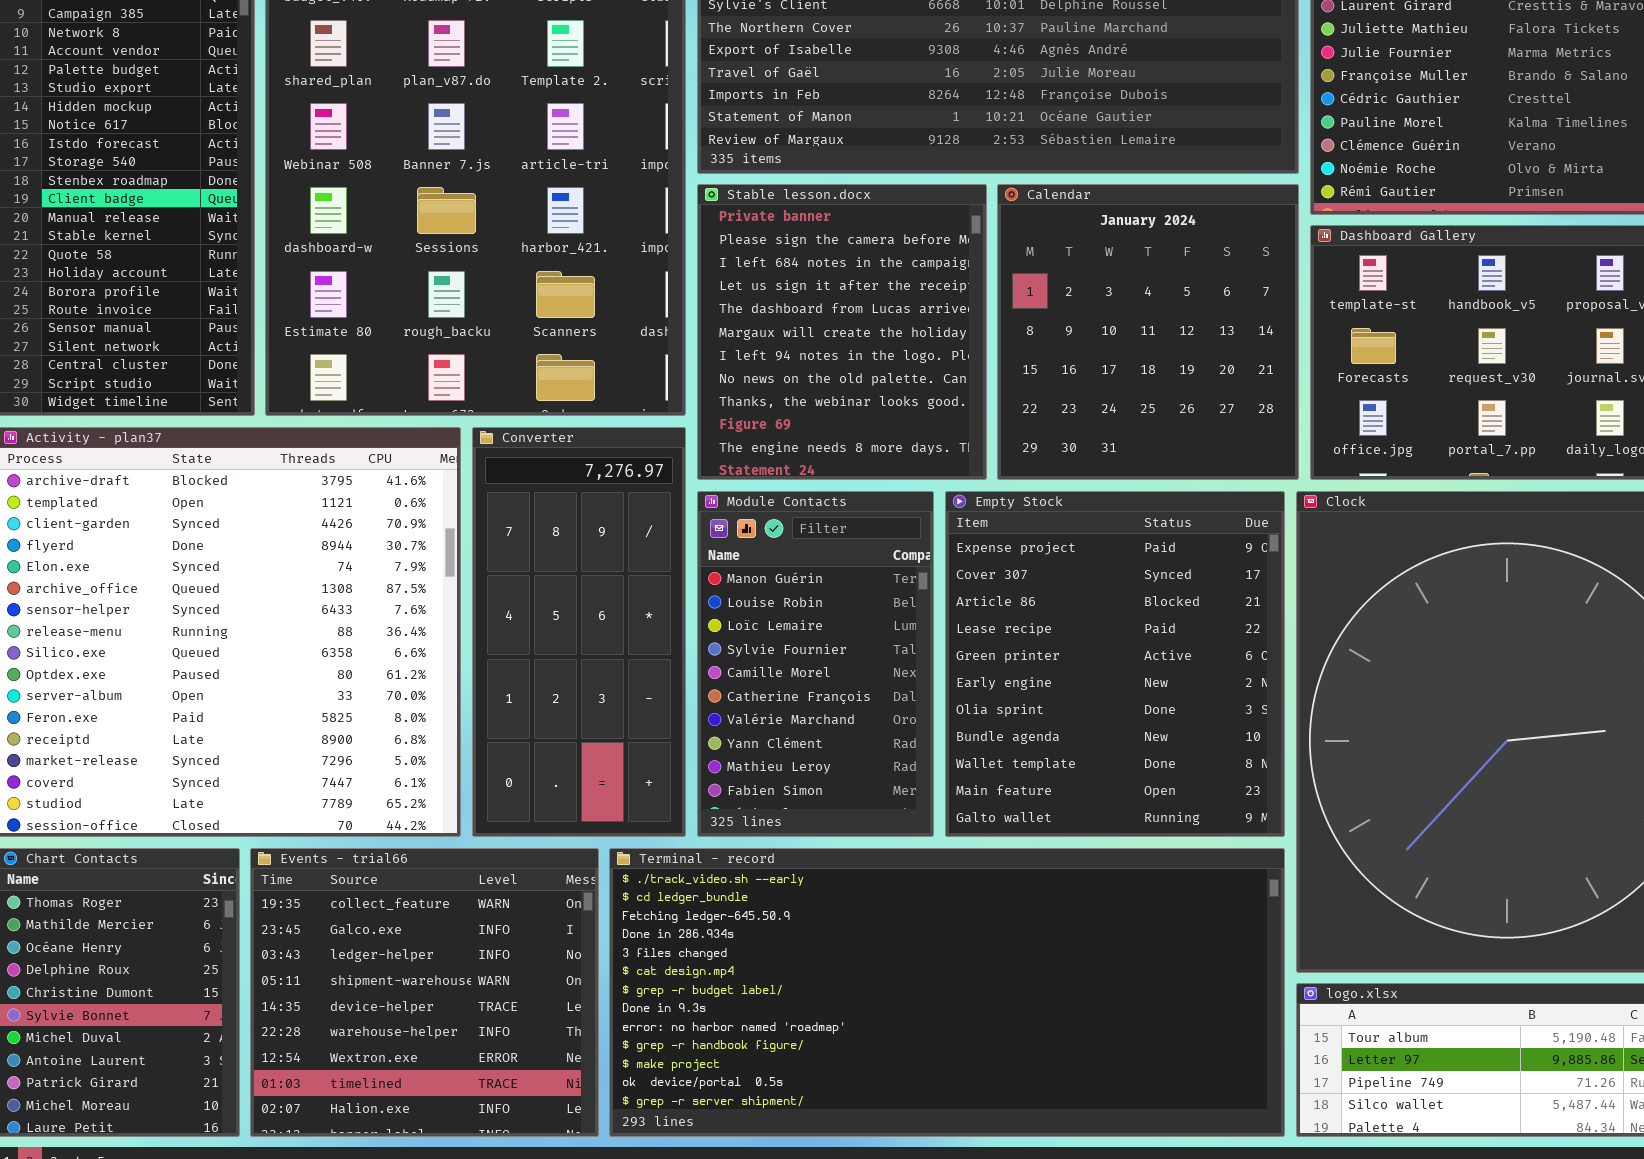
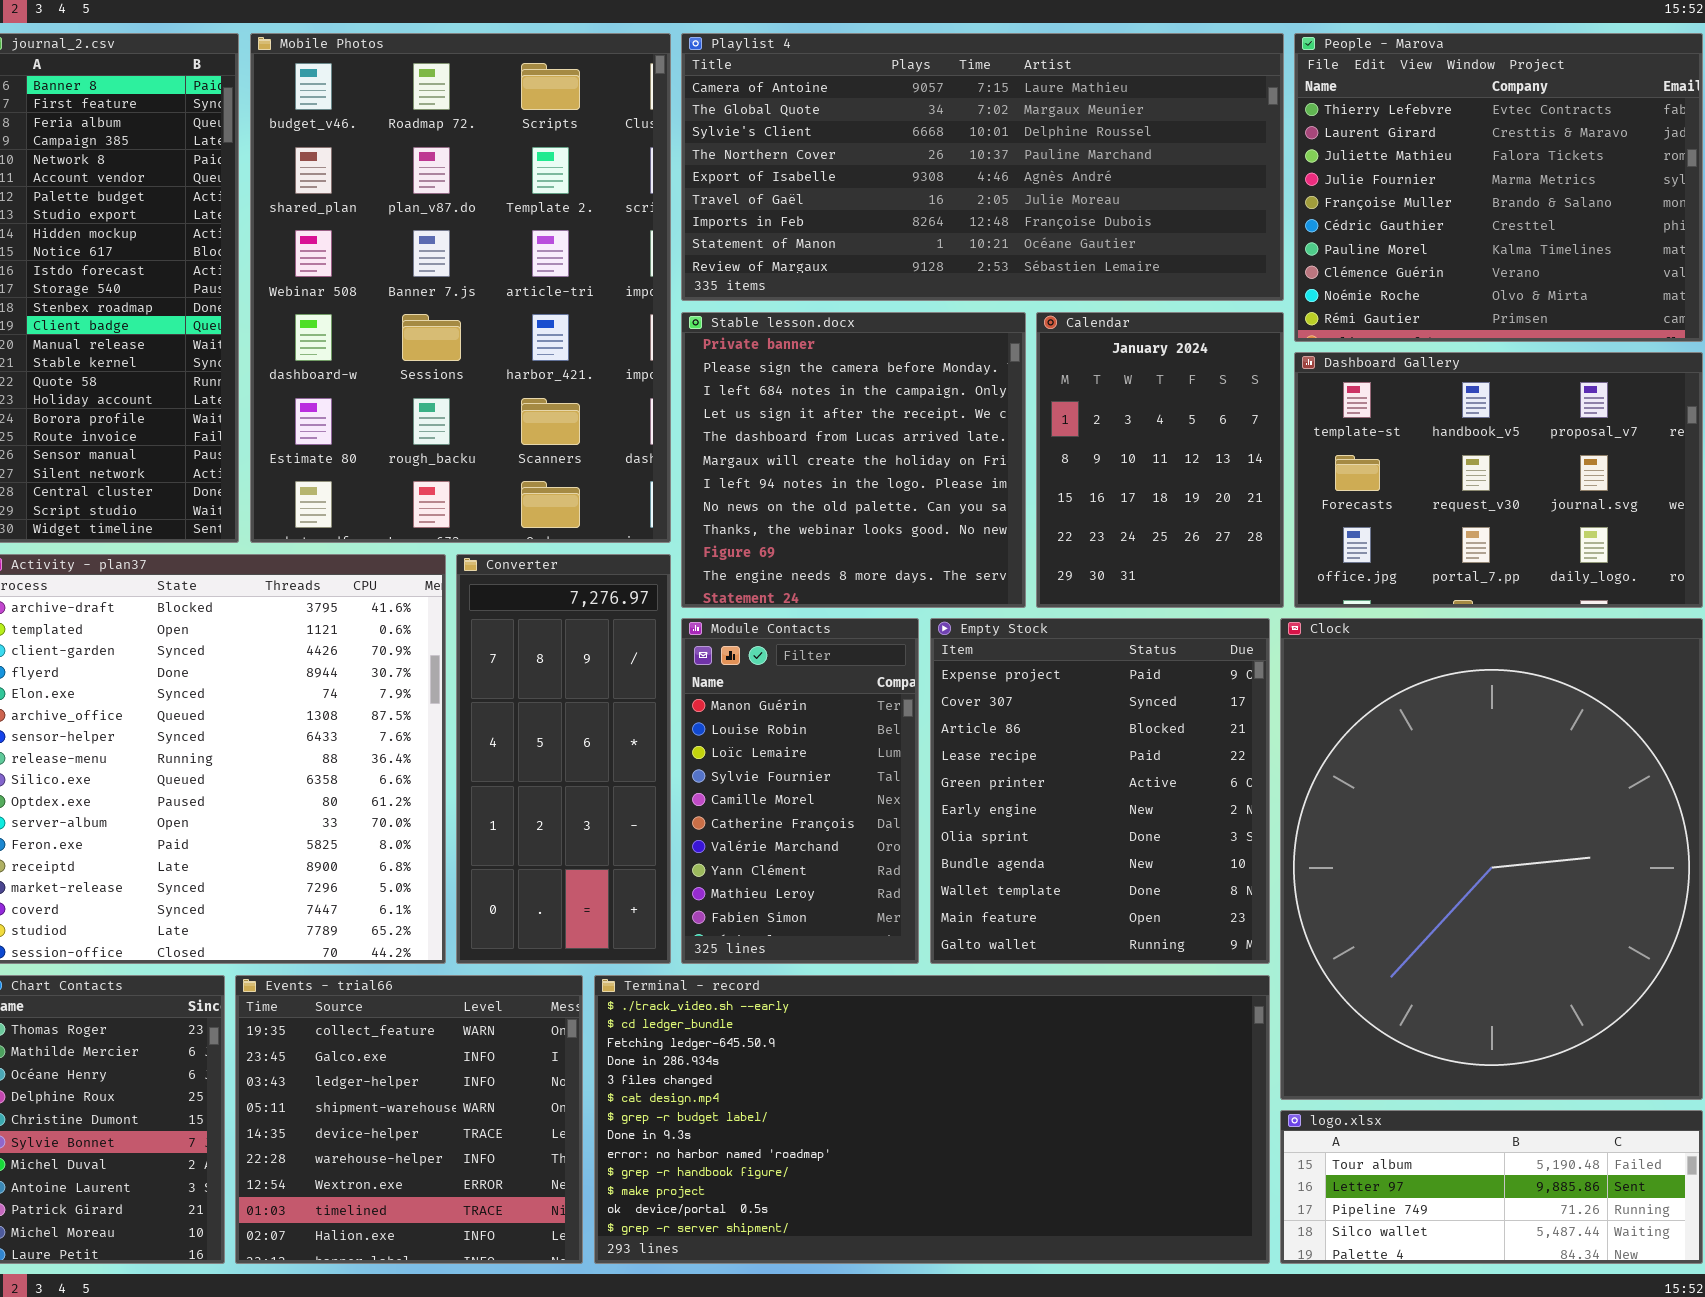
Stable lesson.docx: [697,184,987,480] -> [681,312,1026,608], resized
Calendar: [997,184,1299,480] -> [1036,312,1284,608], resized

